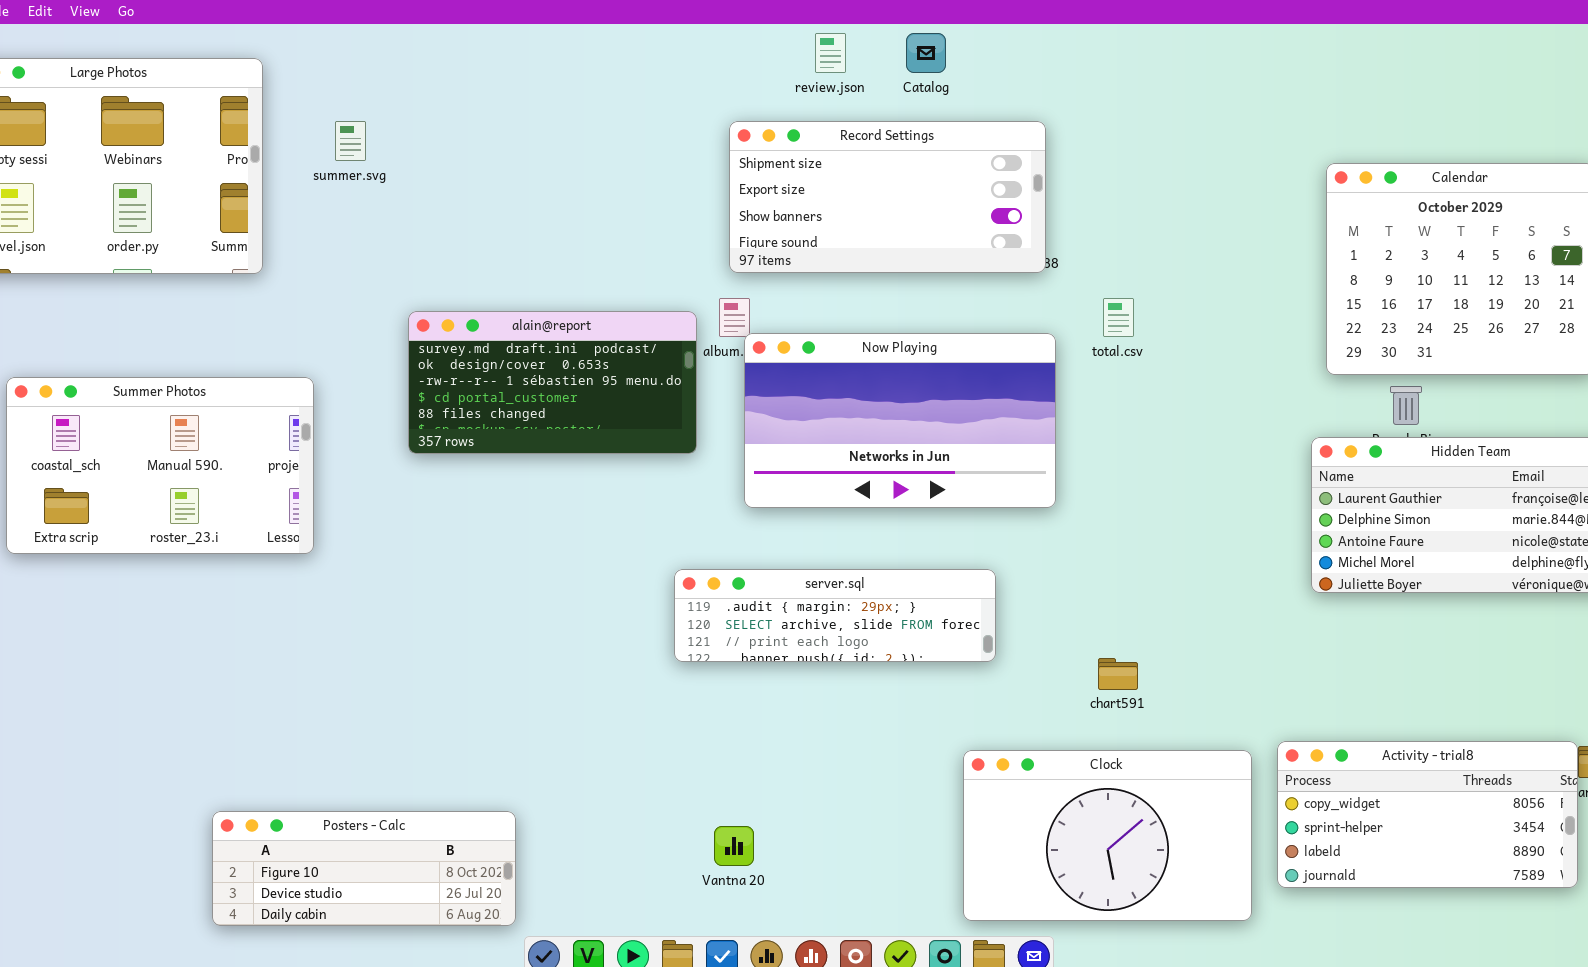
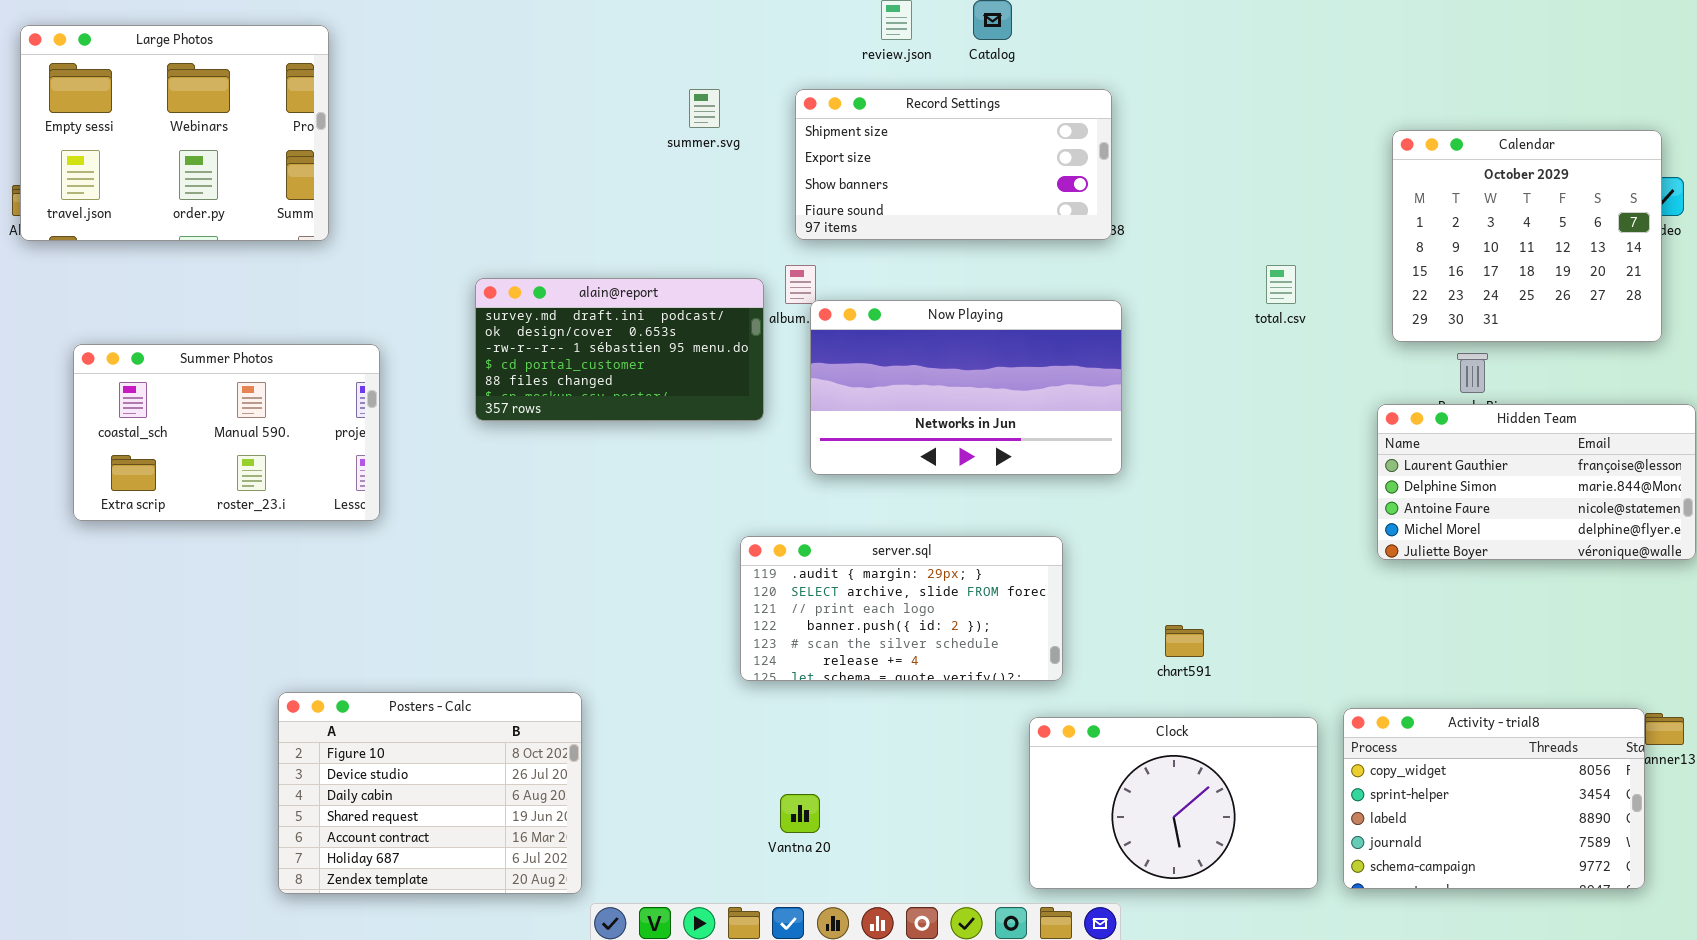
summer.svg: [335,121,366,161] -> [689,89,720,128], moved
total.csv: [1103,298,1134,337] -> [1266,265,1296,304], moved
server.sql: [674,569,996,662] -> [740,536,1063,681], resized
Activity - trial8: [1277,741,1578,888] -> [1343,708,1645,889], resized
Posters - Calc: [212,811,516,926] -> [278,692,582,894], resized

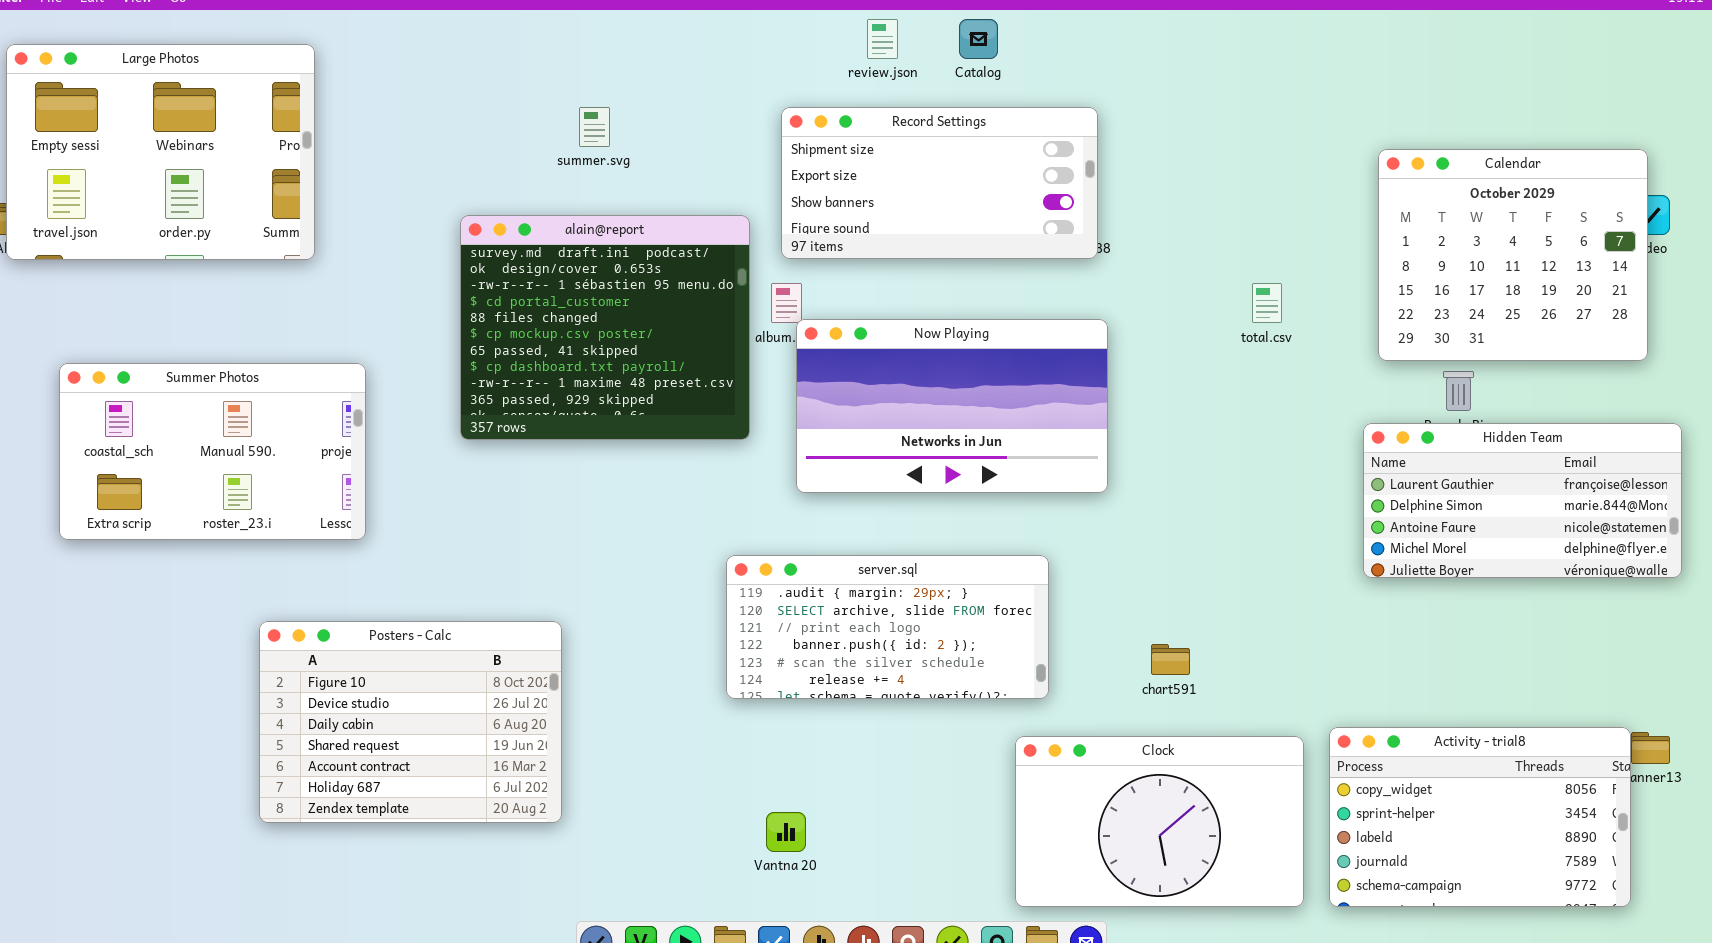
summer.svg: [689,89,720,128] -> [579,107,610,147], moved
alain@report: [475,278,764,421] -> [460,215,750,440], resized
Posters - Calc: [278,692,582,894] -> [259,621,562,823], moved

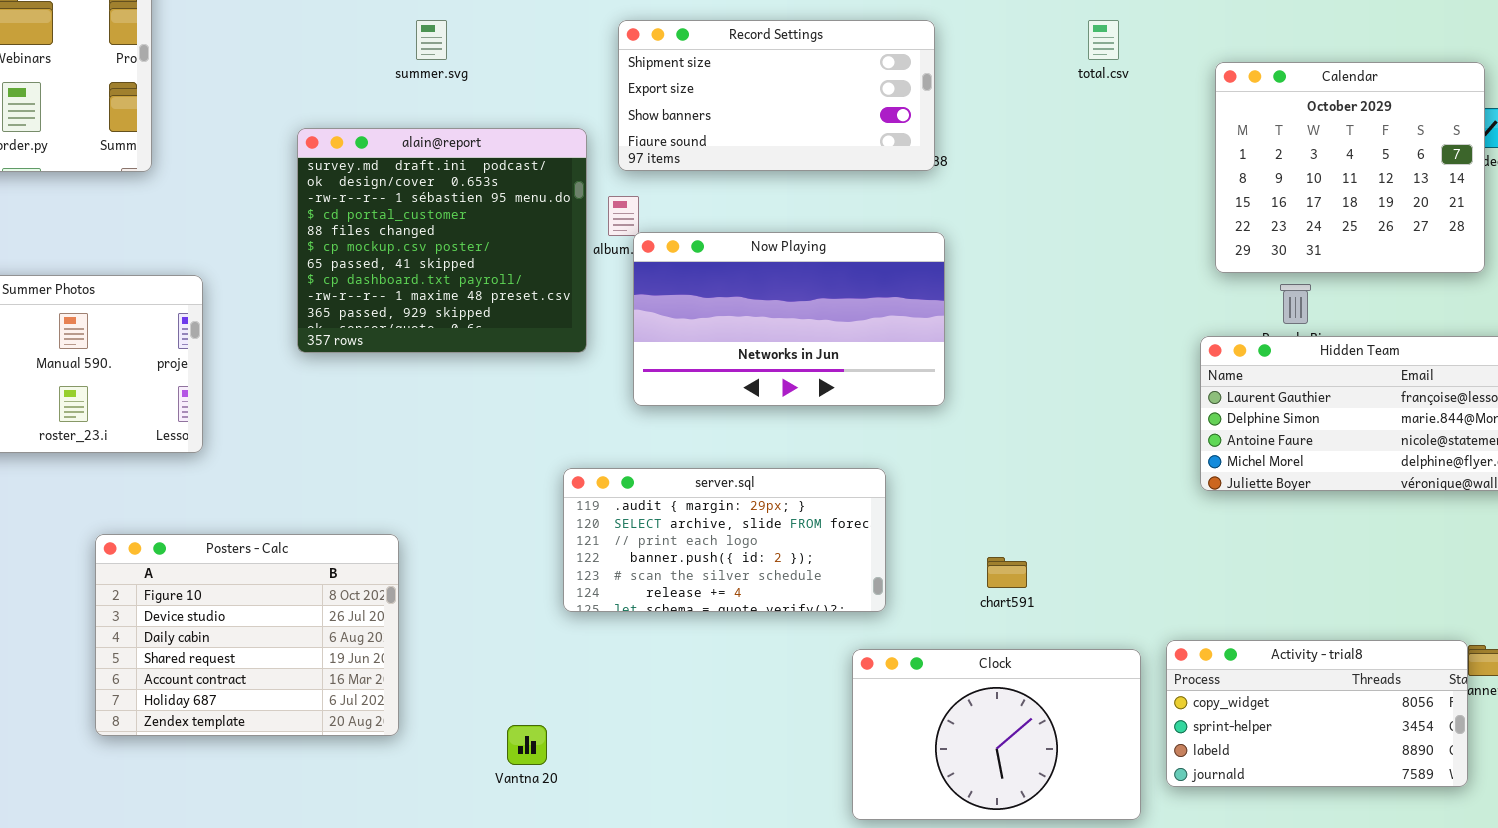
total.csv: [1252,283,1282,323] -> [1088,20,1119,60], moved
Activity - trial8: [1329,727,1631,907] -> [1166,640,1468,787], resized
Vantna 20: [766,812,806,852] -> [507,725,547,765], moved

